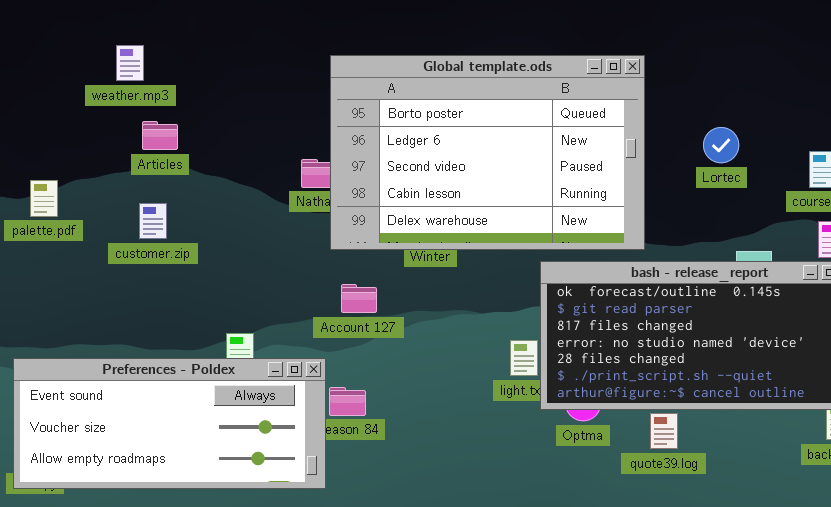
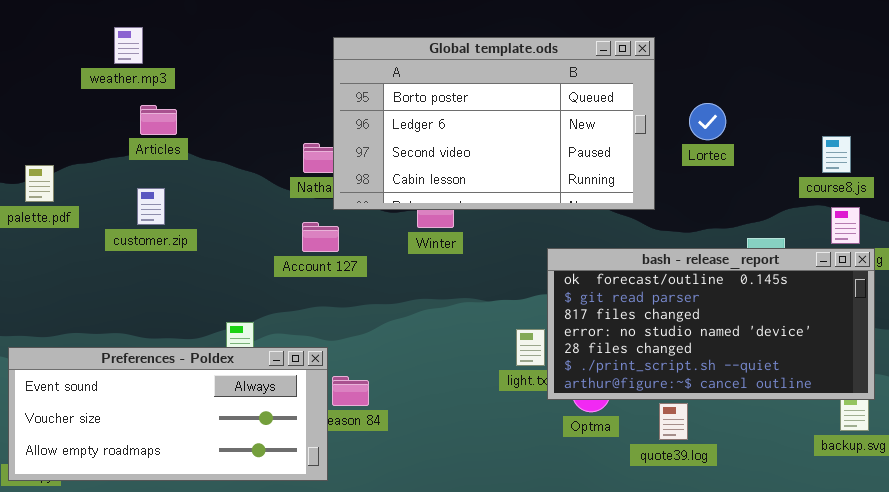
Global template.ods: [330,55,645,250] -> [333,37,655,210], resized
Lortec: [703,127,739,163] -> [689,103,726,140], moved
Account 127: [341,284,377,313] -> [302,222,339,252], moved

